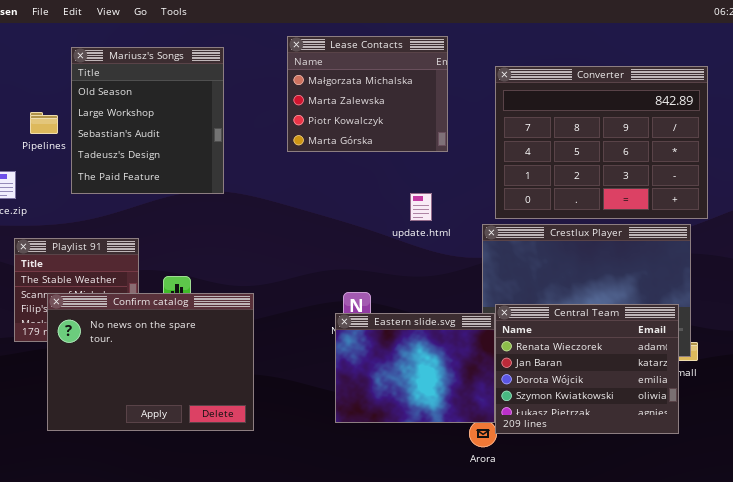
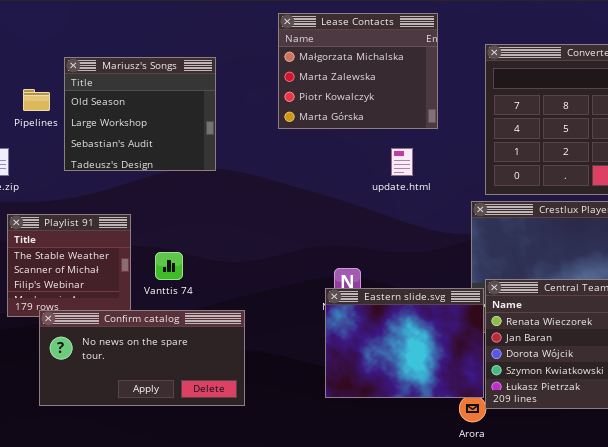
Mariusz's Songs: [71,47,224,194] -> [64,57,216,171], resized
update.html: [410,193,432,221] -> [391,148,413,176], moved
Confirm catalog: [47,293,254,431] -> [39,310,245,406], resized

